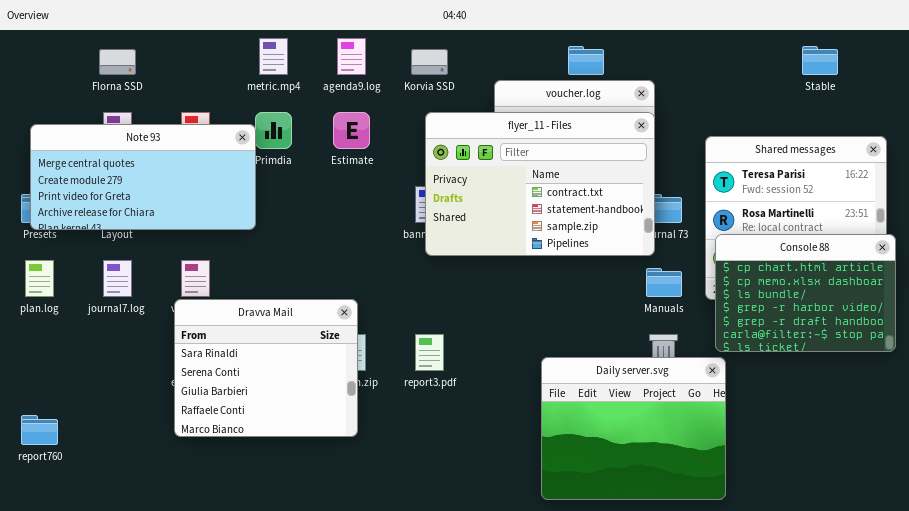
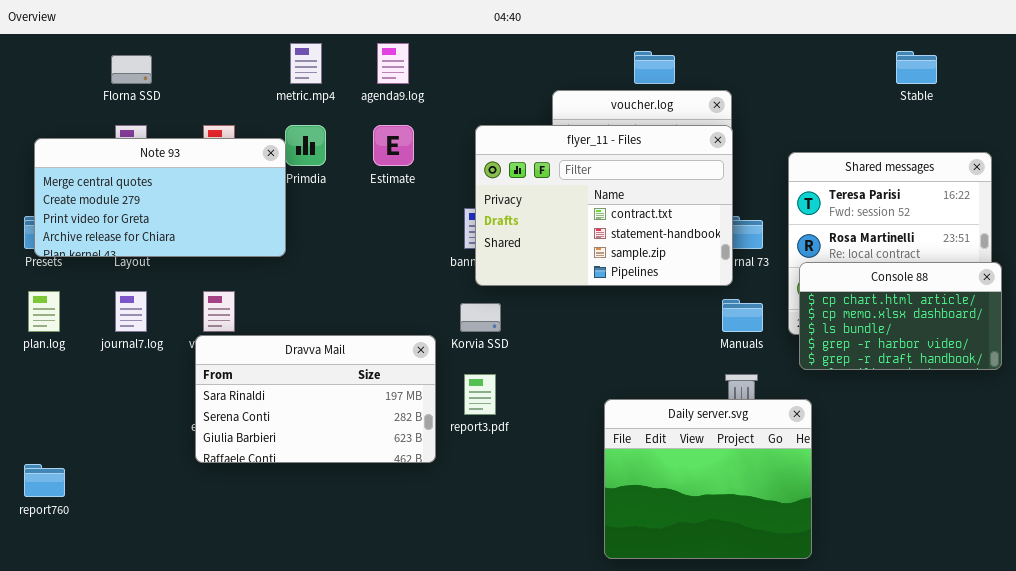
Korvia SSD: [411,49,448,75] -> [460,303,501,332], moved
Console 88: [715,234,896,352] -> [799,262,1002,370], resized
Dravva Mail: [174,299,358,437] -> [195,335,436,463], resized

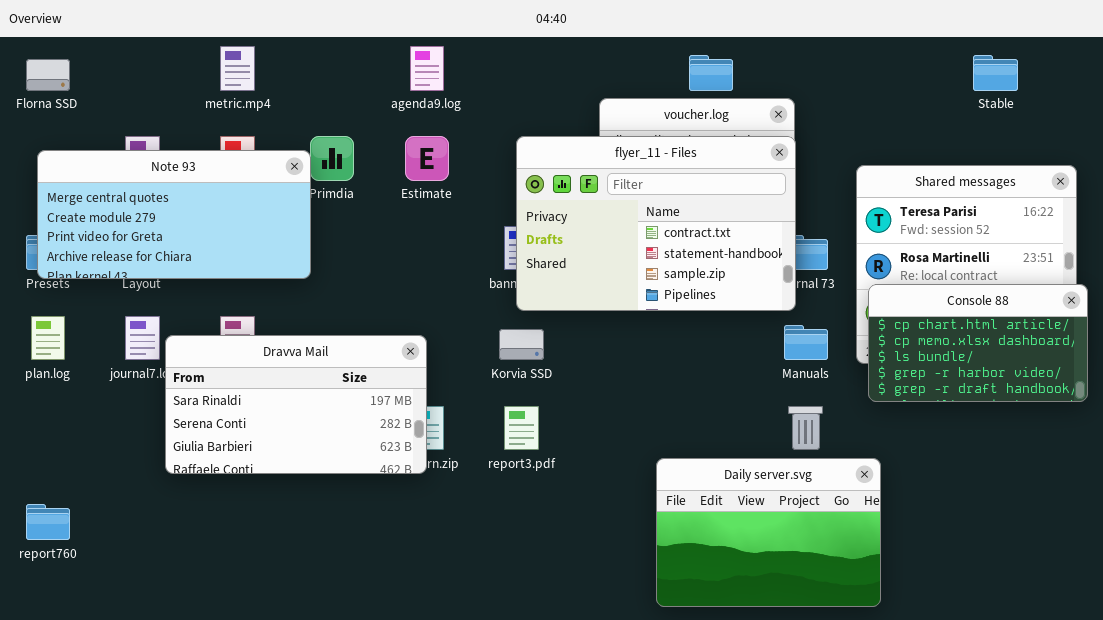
metric.mp4: [290,43,322,84] -> [220,46,255,91], moved
Florna SSD: [111,55,152,84] -> [26,59,70,91], moved
Dravva Mail: [195,335,436,463] -> [165,335,427,474], moved
Daily server.svg: [604,399,812,559] -> [656,458,881,607], resized

